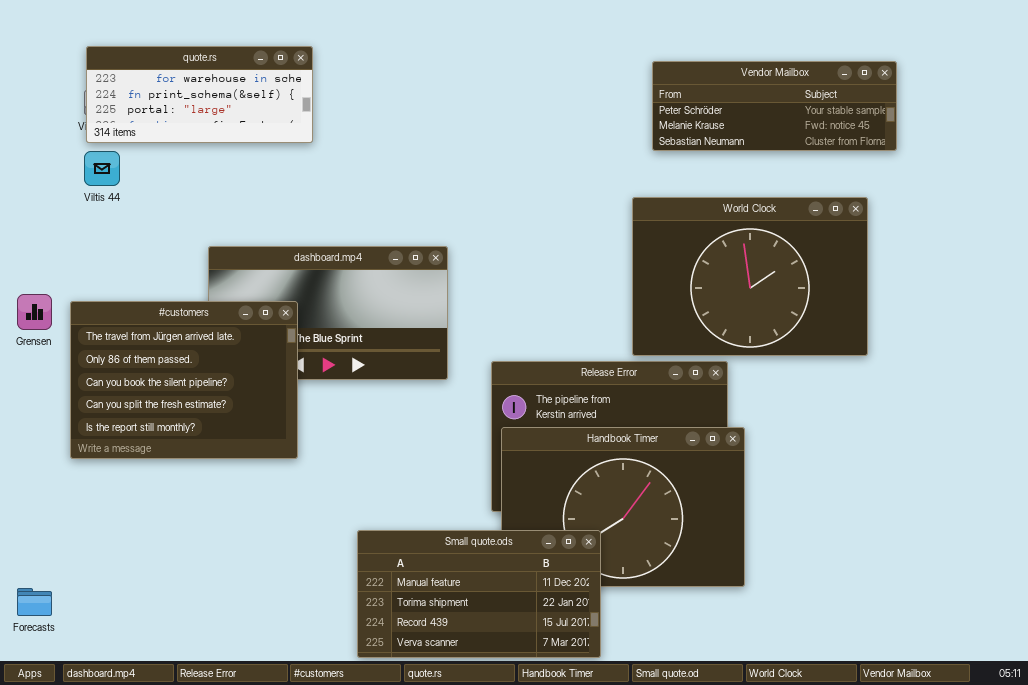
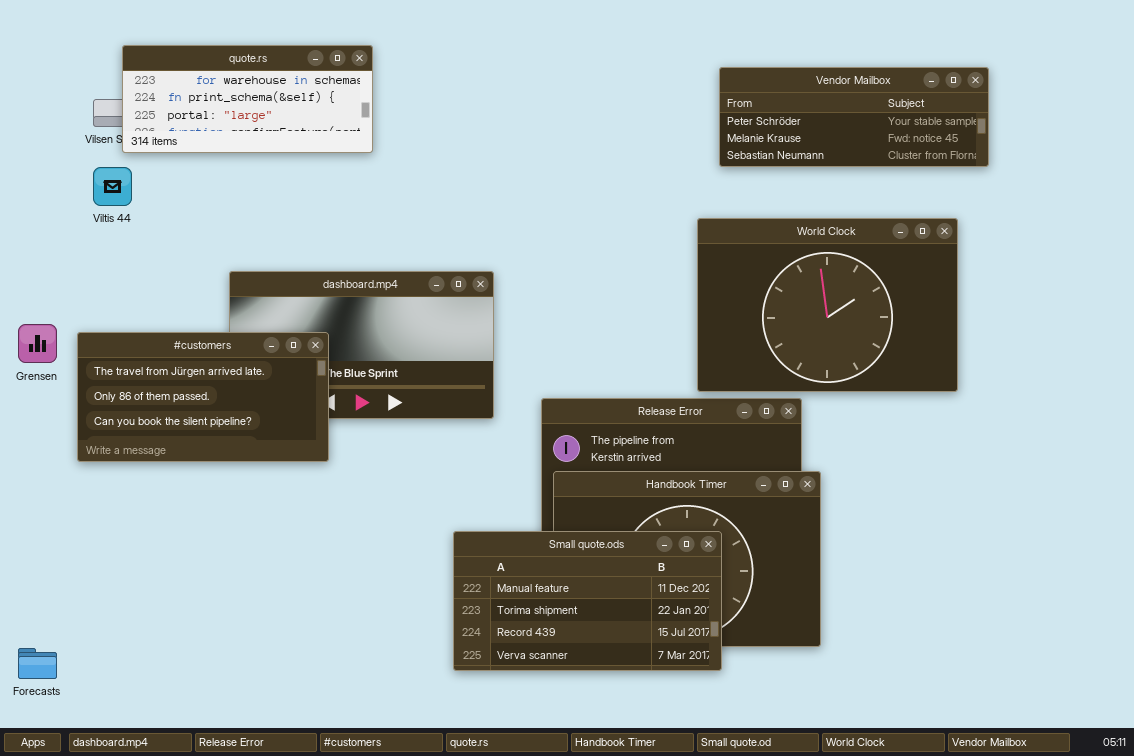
quote.rs: [86,46,313,143] -> [122,45,373,153], moved
#customers: [70,301,298,459] -> [77,332,329,462], resized
Small quote.ods: [357,530,601,658] -> [453,531,722,671], moved

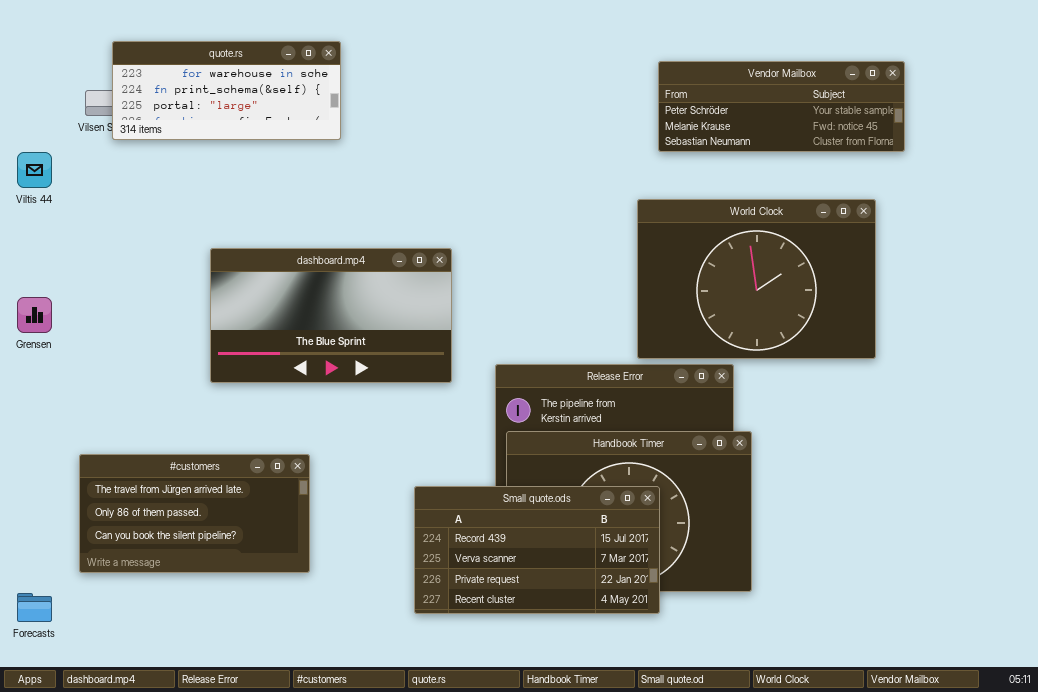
Viltis 44: [93,167,132,206] -> [17,152,52,188], moved
#customers: [77,332,329,462] -> [79,454,310,573], moved
Small quote.ods: [453,531,722,671] -> [414,486,660,614], scrolled down 2 rows

